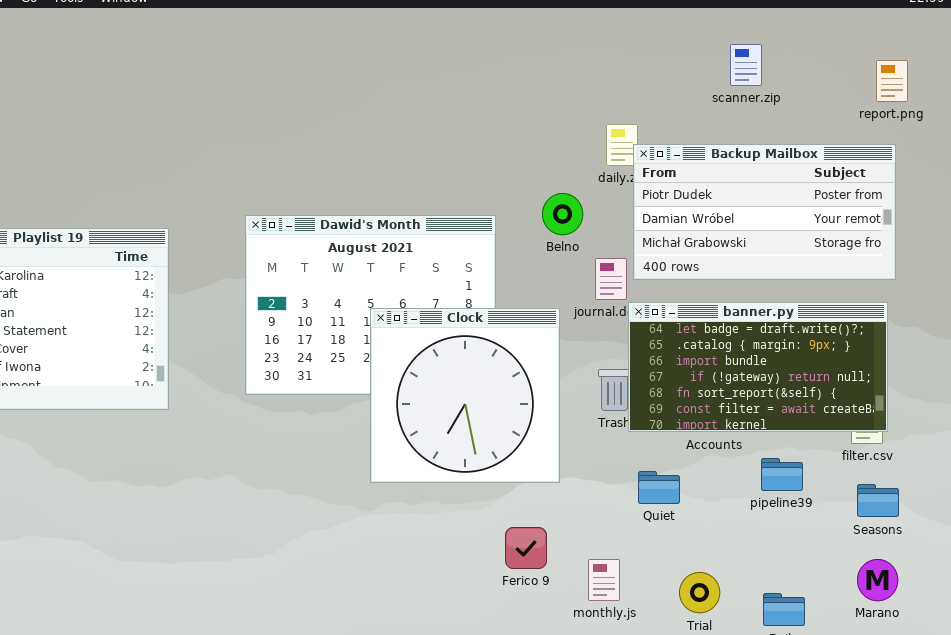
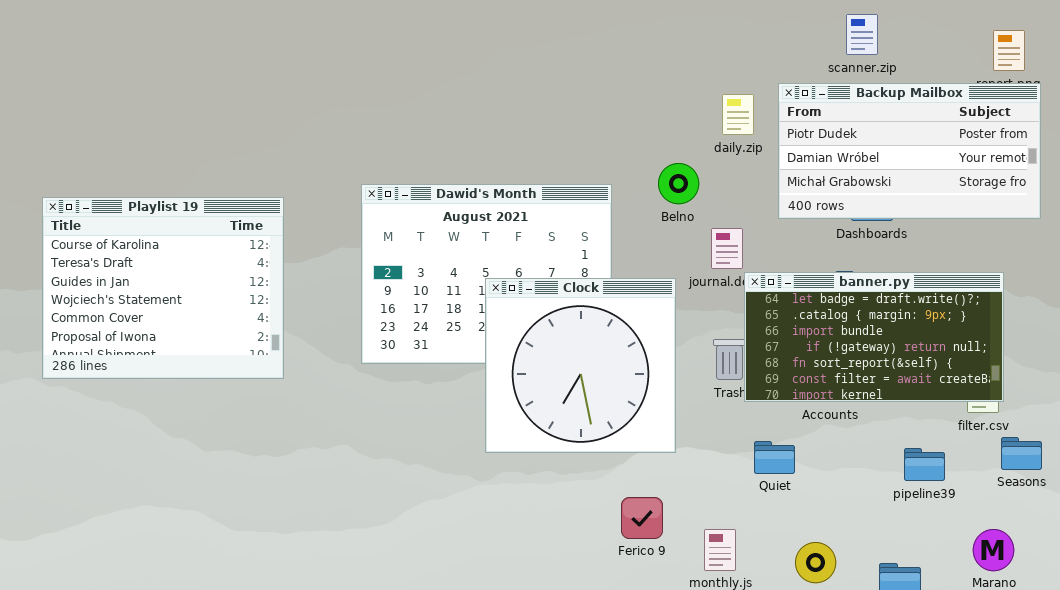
Backup Mailbox: [633,144,896,280] -> [778,83,1041,219], moved
pipeline39: [761,458,803,491] -> [904,448,945,481], moved
Seasons: [857,484,899,517] -> [1001,437,1042,470], moved

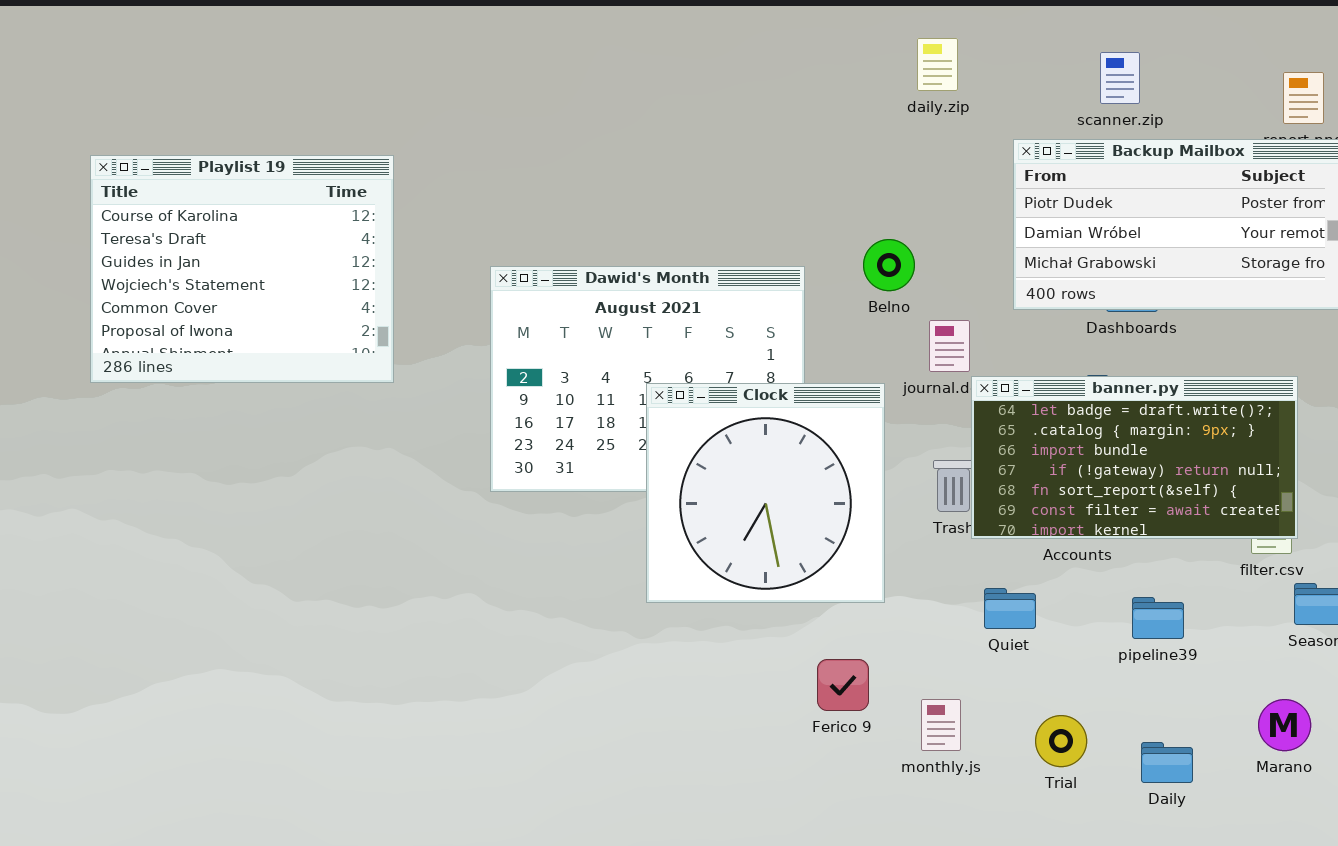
daily.zip: [722,94,754,135] -> [917,38,958,91], moved
Playlist 19: [42,197,284,379] -> [90,155,394,383], moved
pipeline39: [904,448,945,481] -> [1132,597,1184,639], moved

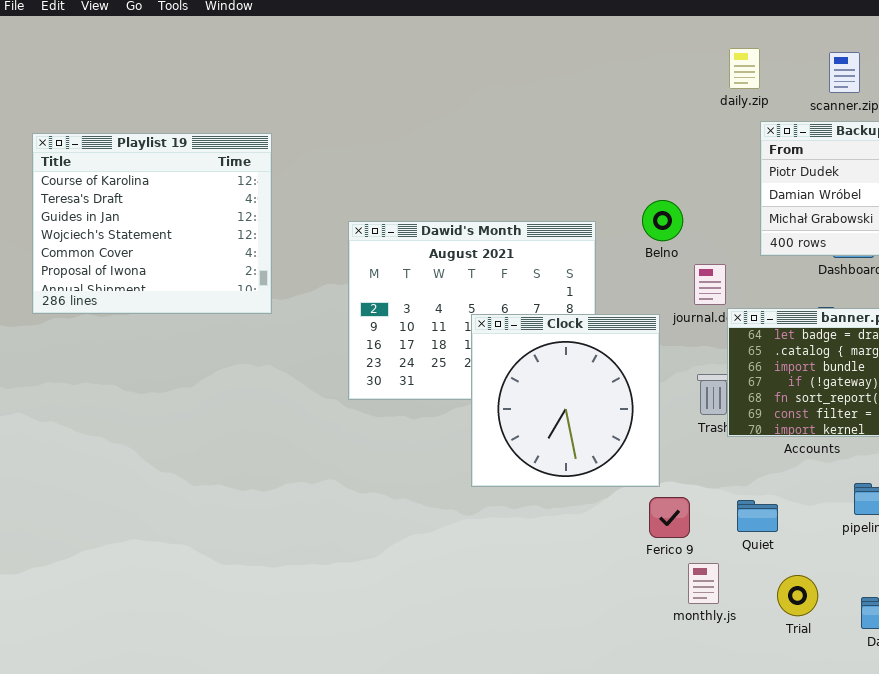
daily.zip: [917,38,958,91] -> [729,48,760,89], moved
Quiet: [984,588,1036,629] -> [737,500,778,532], moved
Ferico 9: [817,659,869,711] -> [649,497,690,538], moved

